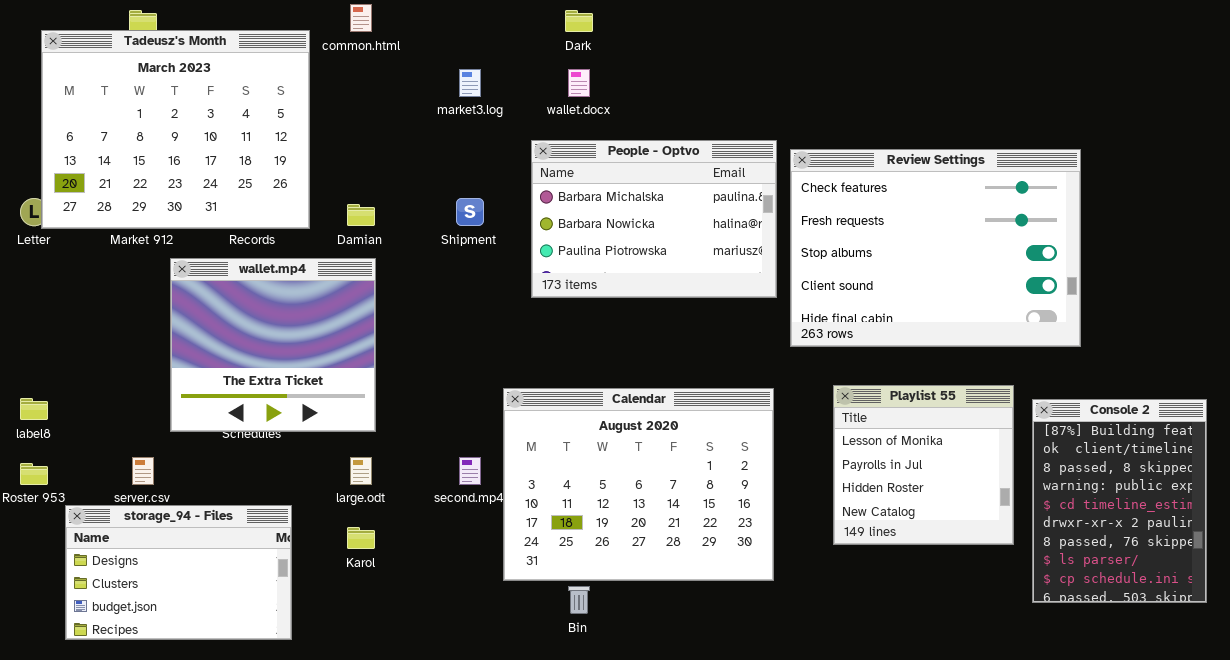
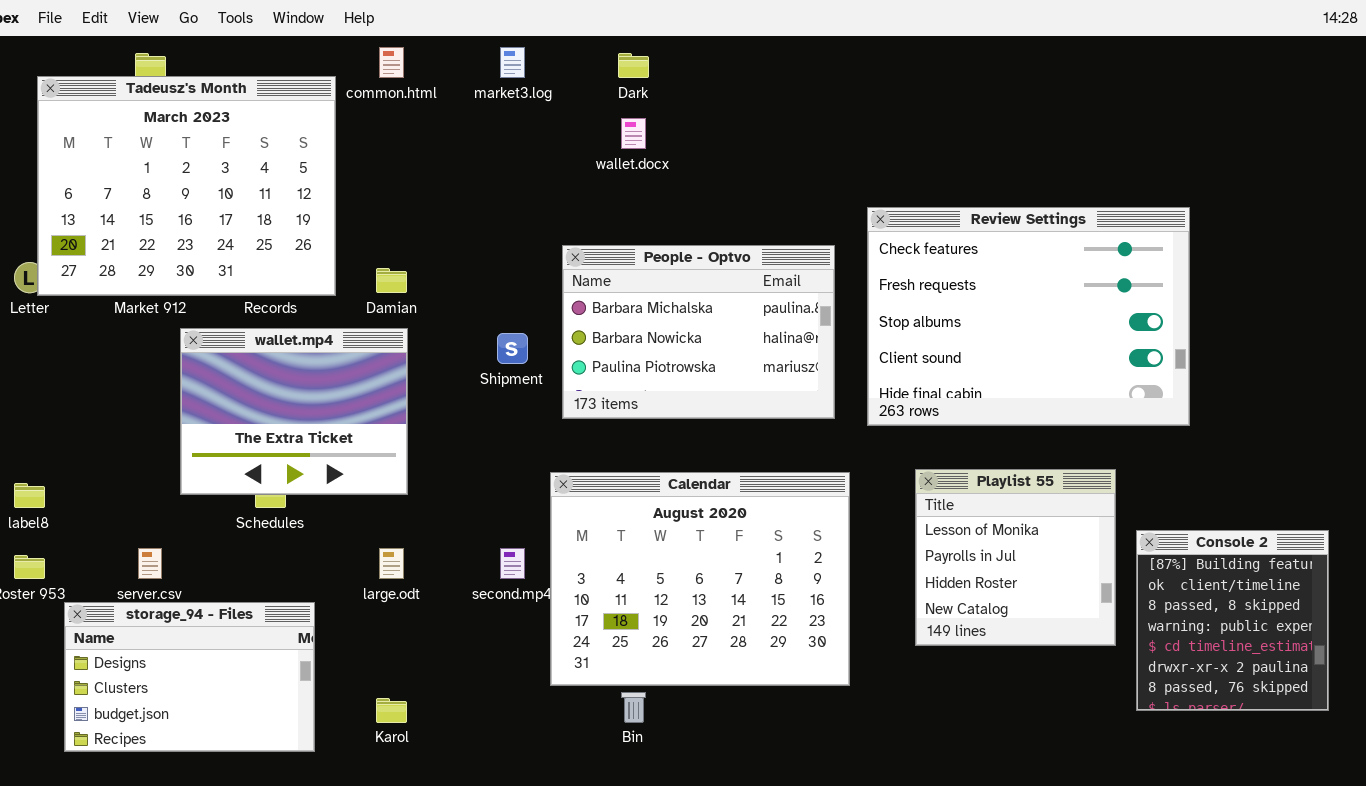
market3.log: [459,69,481,97] -> [500,47,525,78], moved
People - Optvo: [531,140,777,298] -> [562,245,835,419], moved
Shipment: [456,198,484,226] -> [497,333,528,364], moved
wallet.mp4: [170,258,376,432] -> [180,328,408,495], resized
Console 2: [1032,399,1207,603] -> [1136,530,1329,711], resized
Karol: [347,527,375,549] -> [376,698,407,723], moved

